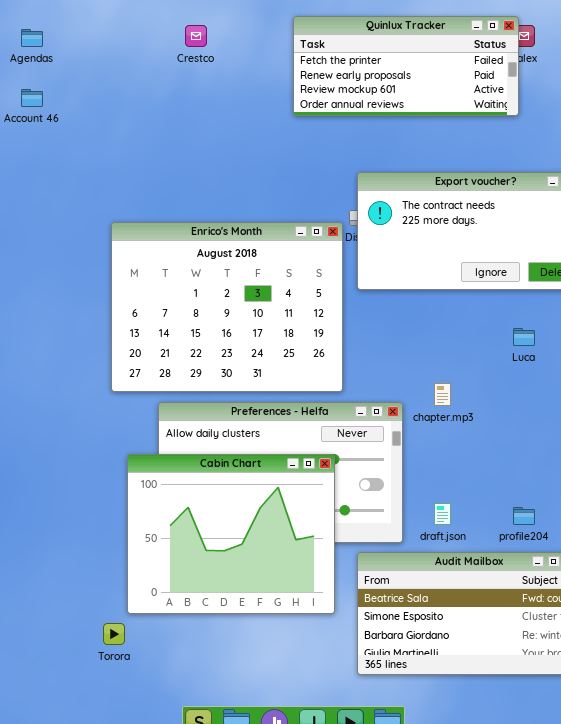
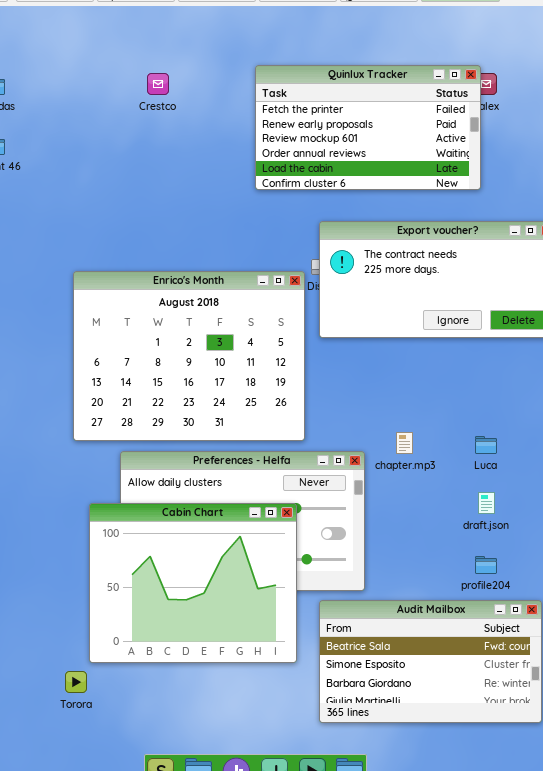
Quinlux Tracker: [293,16,519,116] -> [255,65,481,190], resized
Luca: [513,328,535,346] -> [475,436,497,454], moved
draft.json: [434,503,451,525] -> [478,492,495,514], moved

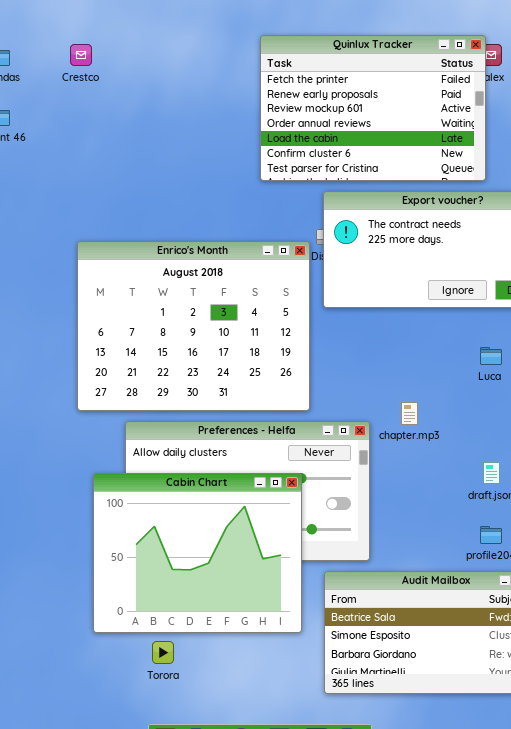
Quinlux Tracker: [255,65,481,190] -> [260,35,486,181], resized
Crestco: [147,73,169,95] -> [70,44,92,66], moved
Luca: [475,436,497,454] -> [480,347,502,365], moved
Torora: [65,671,87,693] -> [152,641,174,664], moved

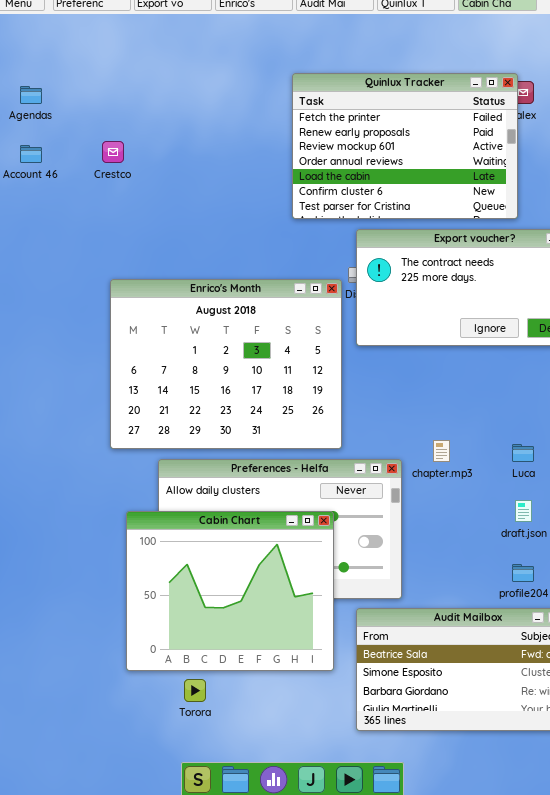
Crestco: [70,44,92,66] -> [102,141,124,163], moved
Luca: [480,347,502,365] -> [512,444,534,462], moved

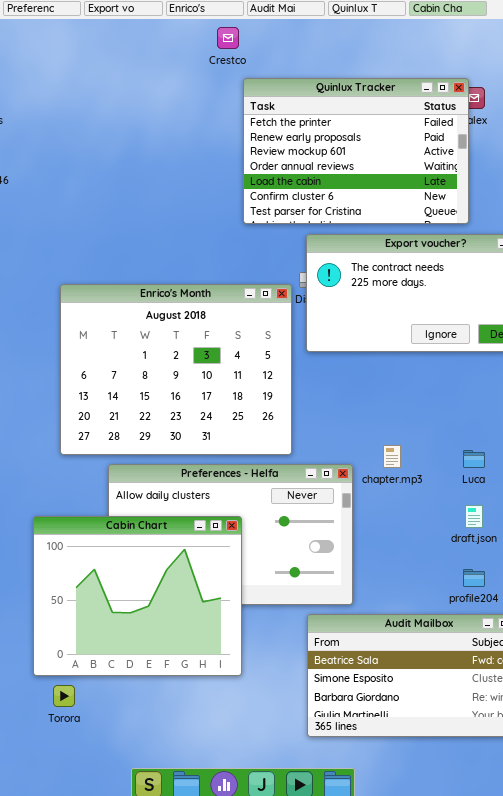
Crestco: [102,141,124,163] -> [217,27,239,49], moved
Cabin Chart: [126,511,334,671] -> [33,516,242,676], moved
Torora: [184,679,206,702] -> [53,685,75,707], moved

